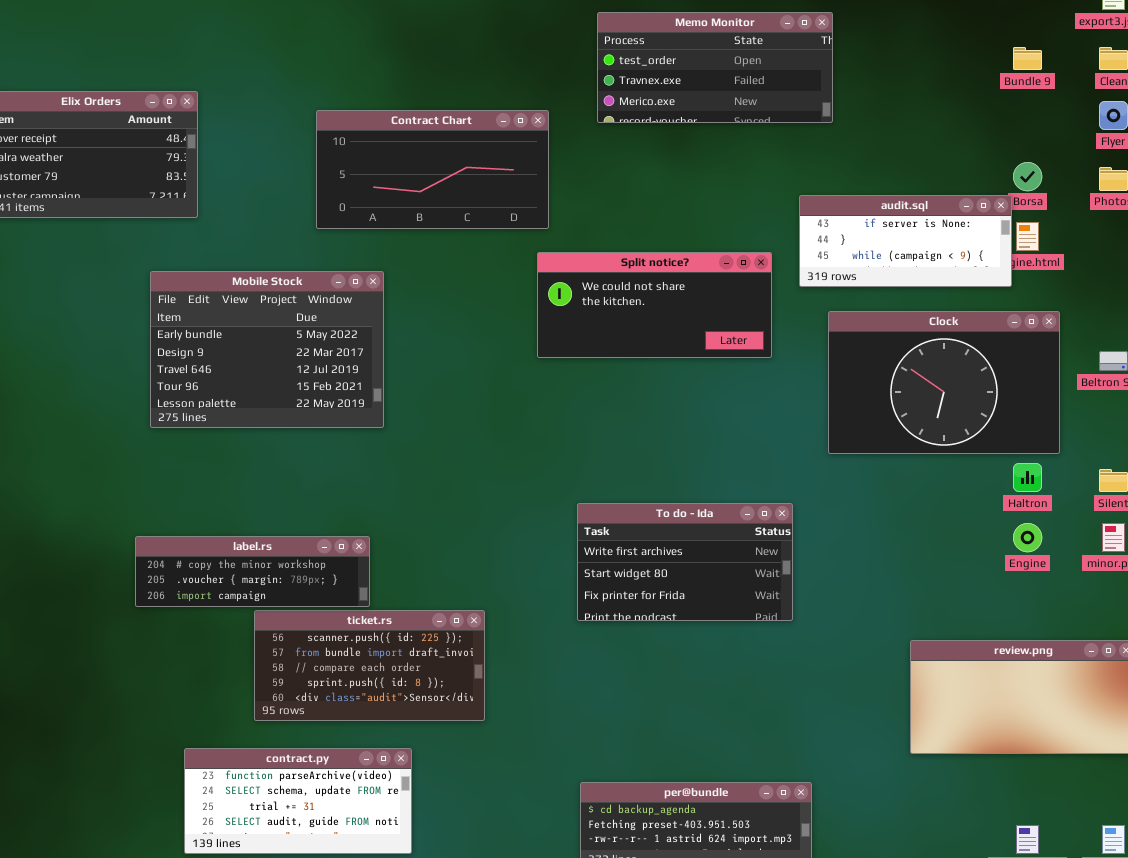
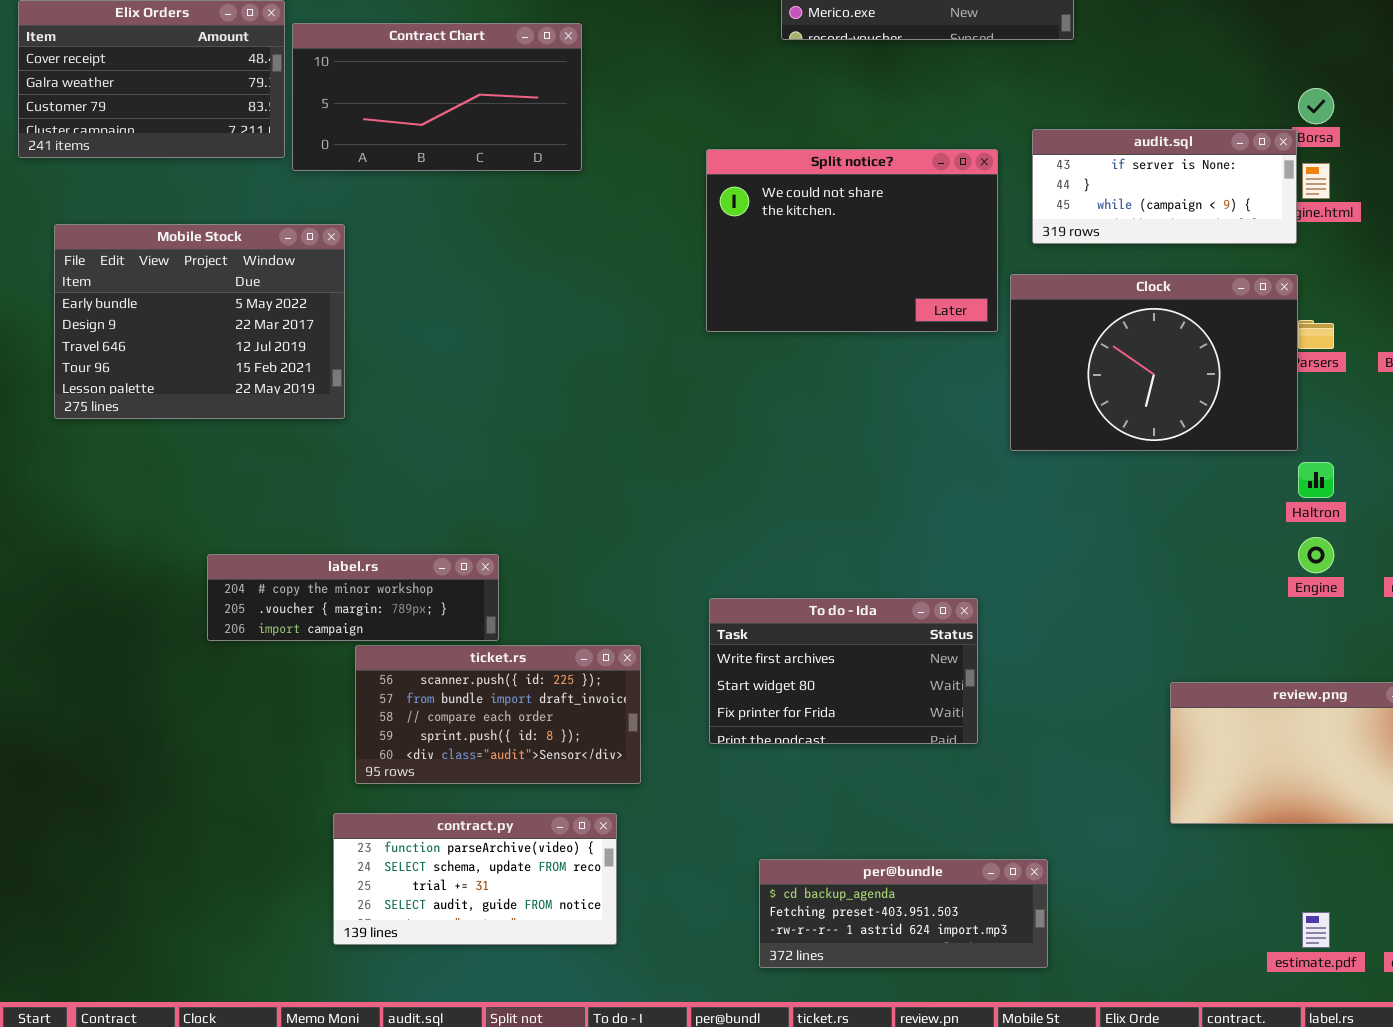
Contract Chart: [316,110,549,229] -> [292,23,582,171], moved
Split notice?: [537,252,772,358] -> [706,149,998,332], resized
Mobile Stock: [150,271,384,428] -> [54,224,345,419], moved
Clock: [828,311,1060,454] -> [1010,274,1298,451], moved
To do - Ida: [577,503,793,621] -> [709,598,978,744], moved
contract.py: [184,748,412,854] -> [333,813,617,945], moved

